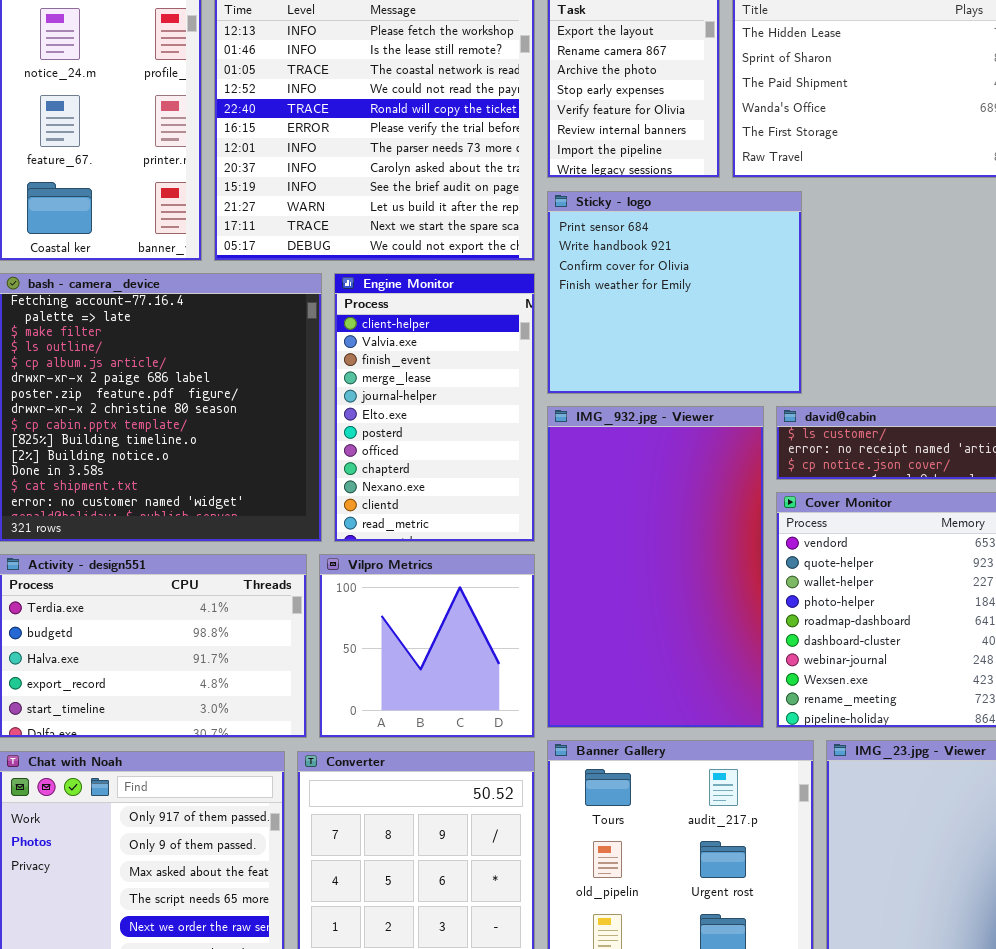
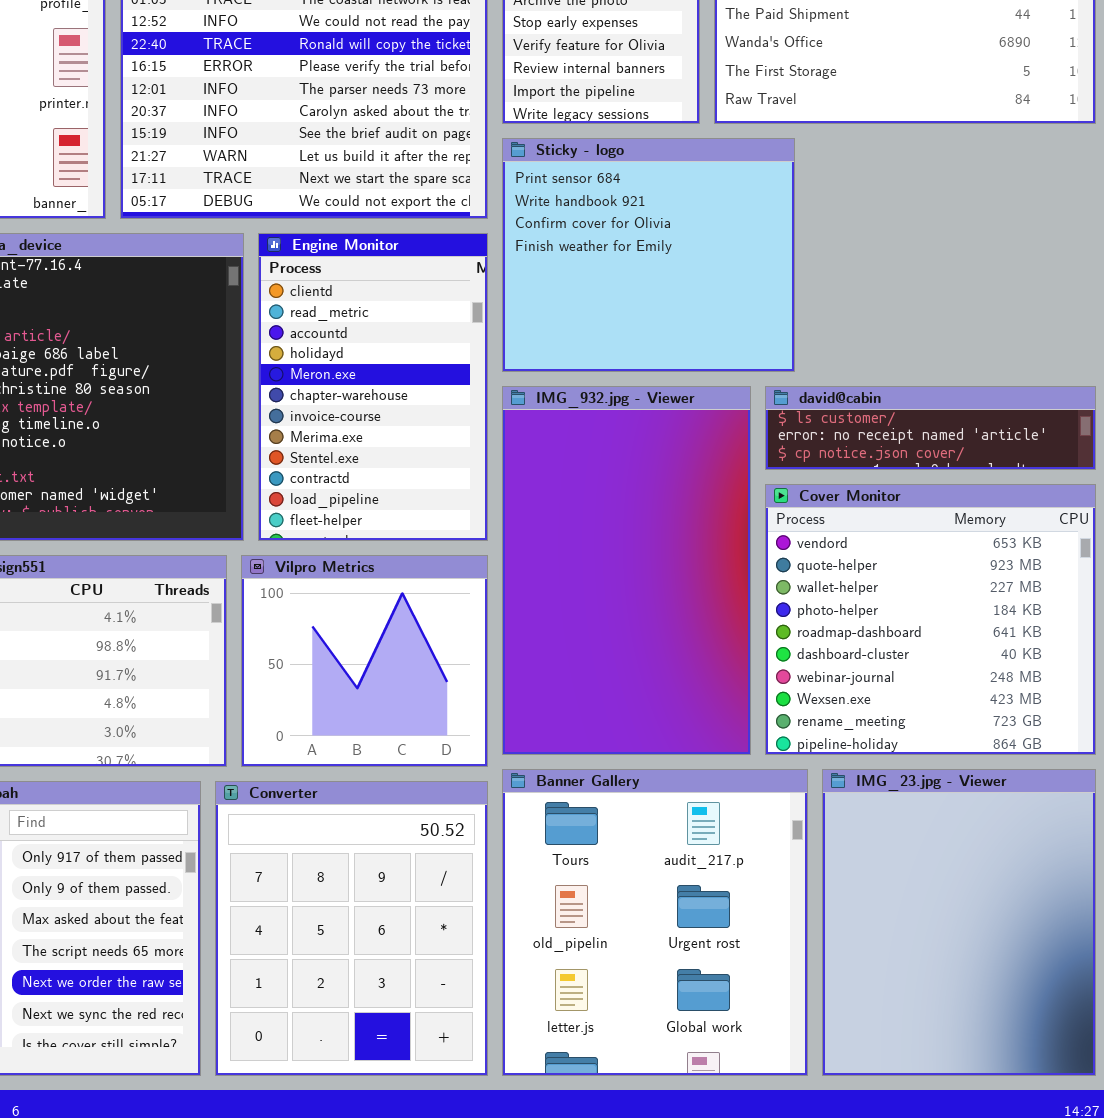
Engine Monitor: [334,273,535,542] -> [258,233,488,541], scrolled down 10 rows

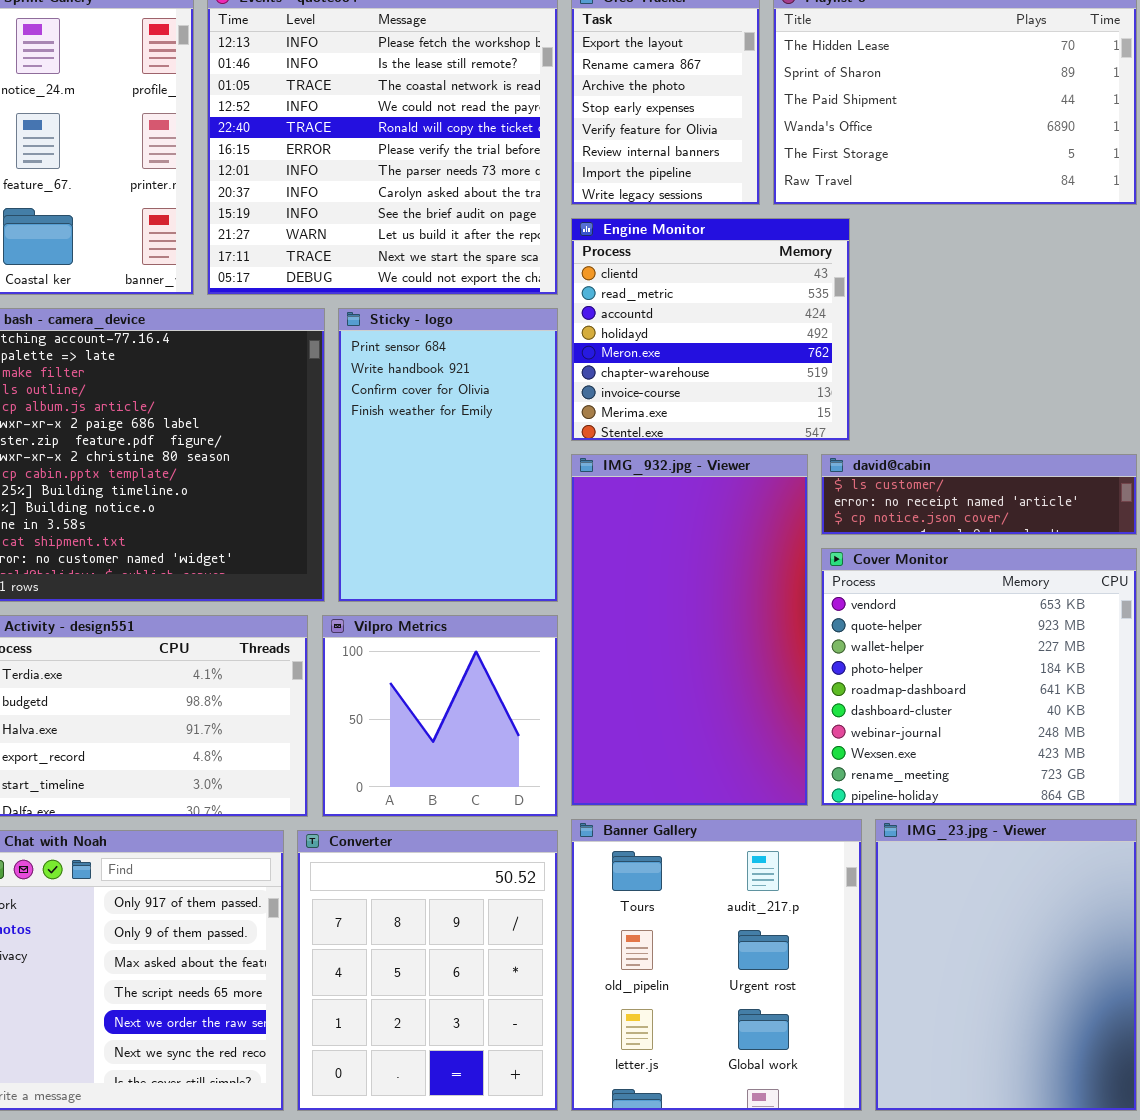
Sticky - logo: [502,138,795,372] -> [338,308,558,602], moved, resized
Engine Monitor: [258,233,488,541] -> [571,218,850,441], moved, resized

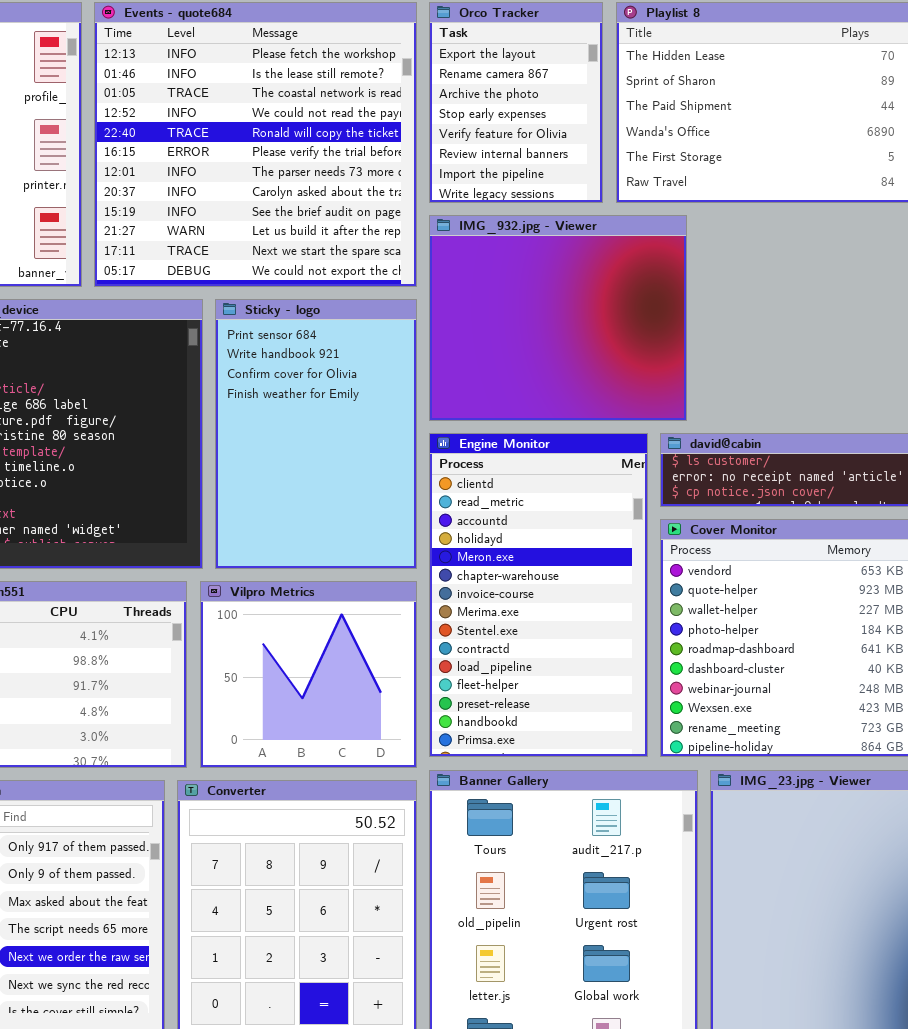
Engine Monitor: [571,218,850,441] -> [429,433,648,757], moved, resized
IMG_932.jpg - Viewer: [571,454,808,806] -> [429,215,687,421], moved, resized

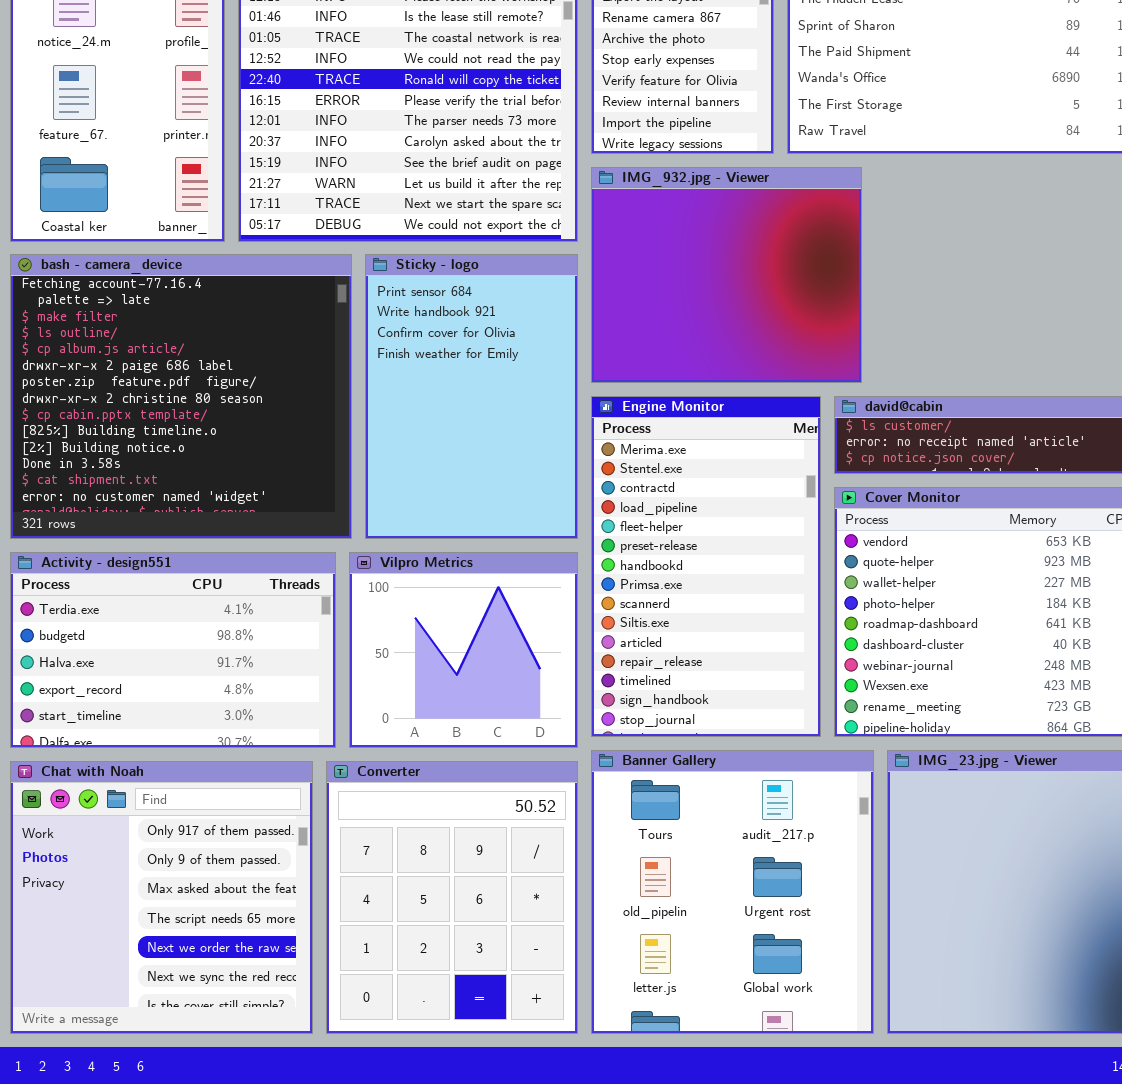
Engine Monitor: [429,433,648,757] -> [591,396,821,737], scrolled down 7 rows

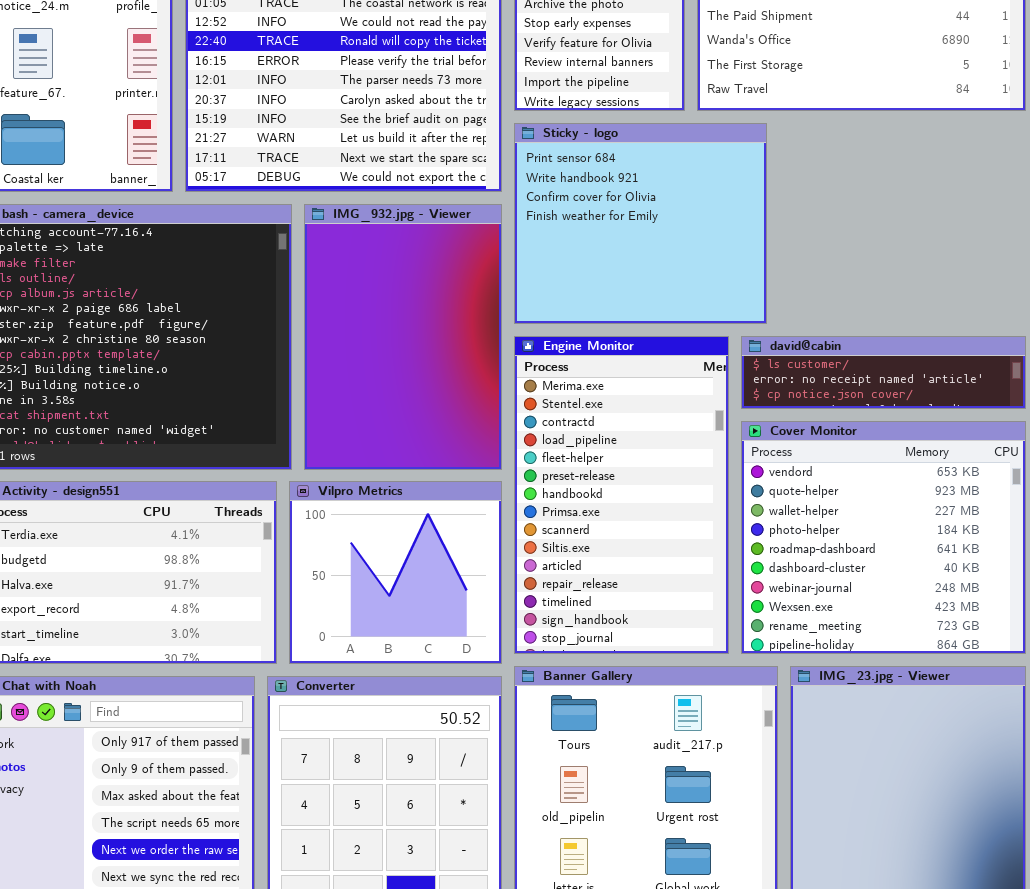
IMG_932.jpg - Viewer: [591,167,862,383] -> [304,204,502,470], moved, resized
Sticky - logo: [365,254,578,539] -> [514,123,767,324], moved, resized

